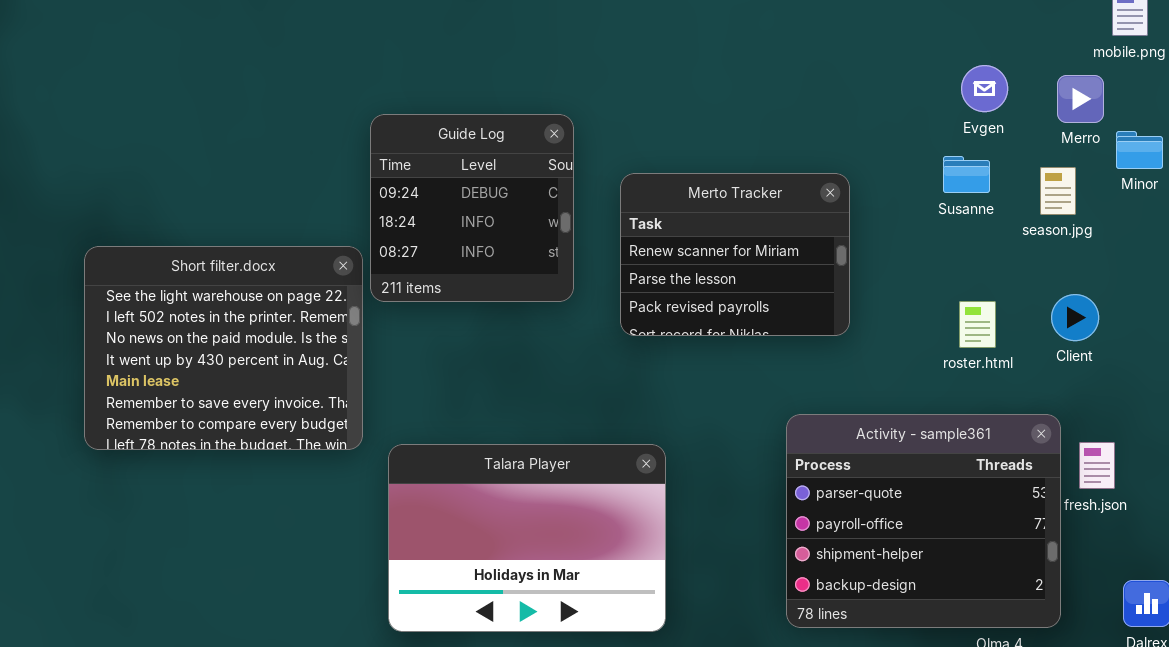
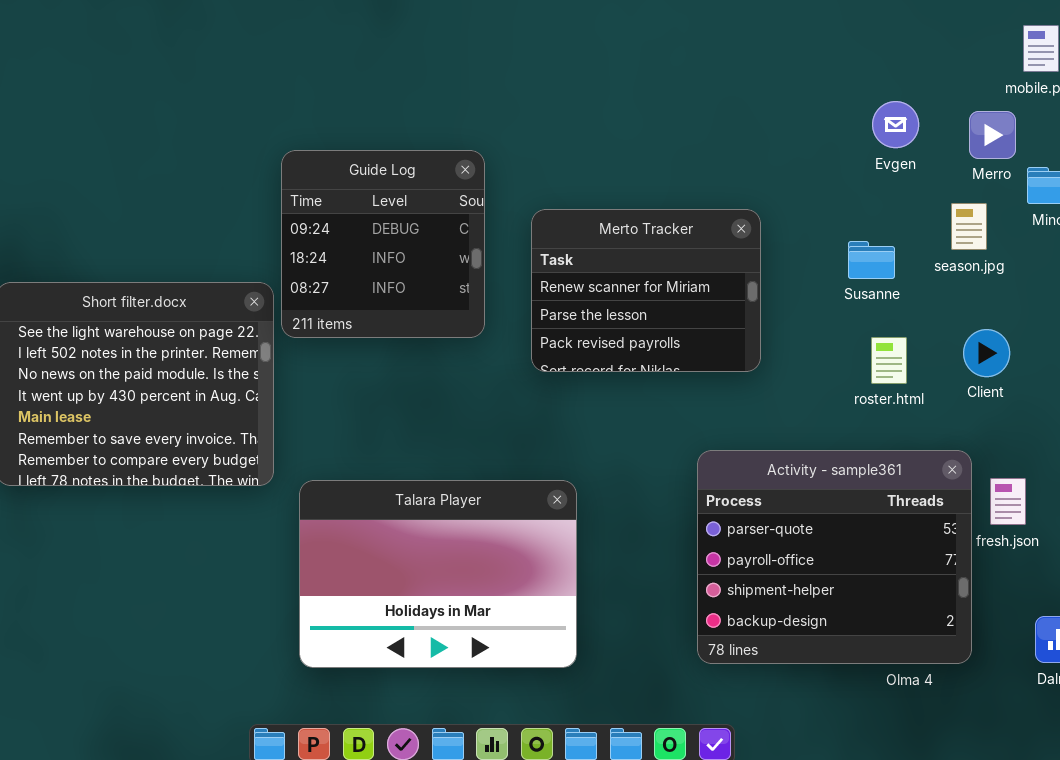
Susanne: [943,156,990,193] -> [848,241,895,279], moved

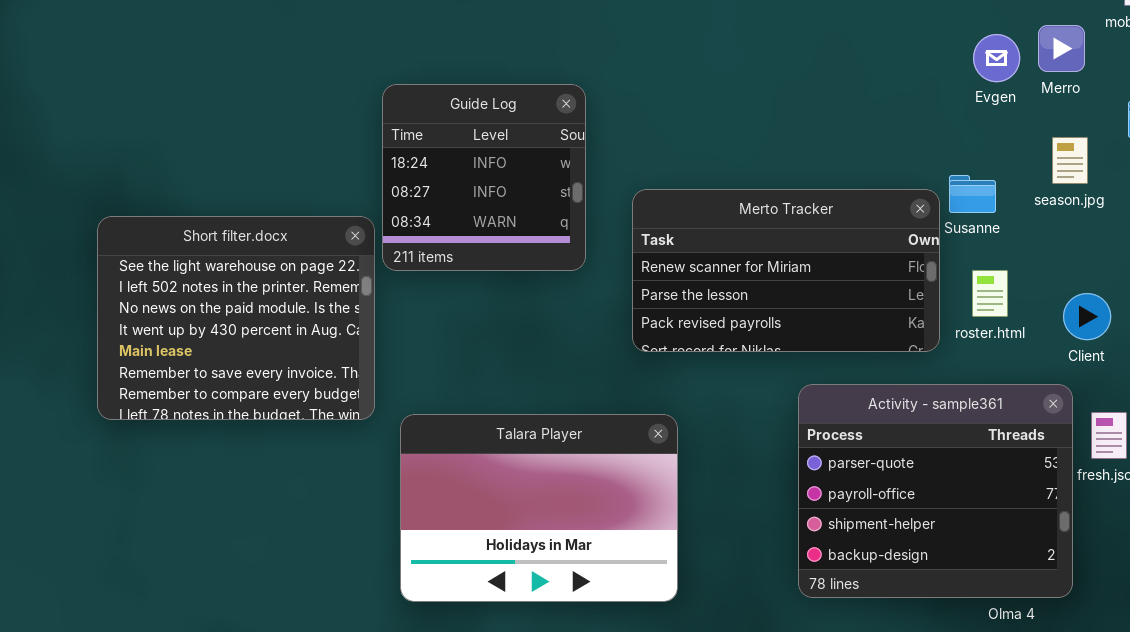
Merro: [969,111,1016,159] -> [1038,25,1085,72], moved
Guide Log: [281,150,485,338] -> [382,84,586,271], scrolled down 1 row
Merto Tracker: [531,209,761,372] -> [632,189,940,352], moved, resized
Client: [963,329,1010,377] -> [1063,293,1111,340], moved

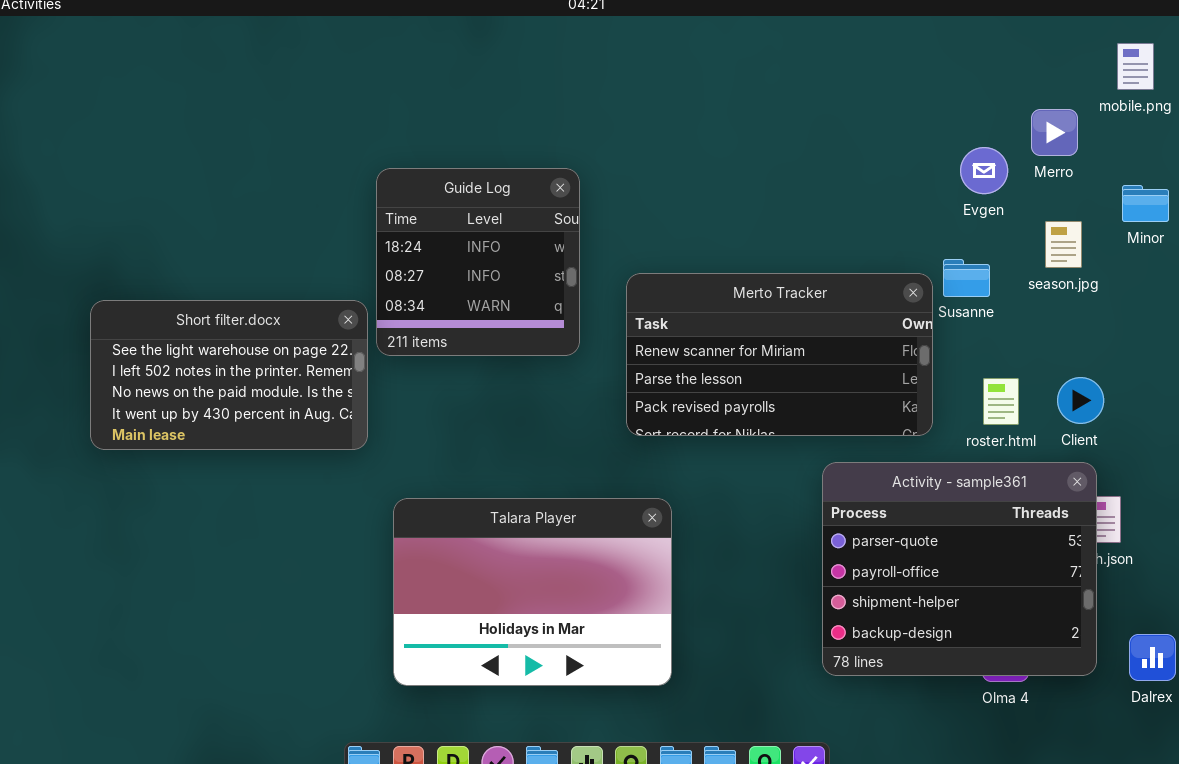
Evgen: [973,34,1020,82] -> [960,147,1008,194], moved
Short filter.docx: [97,216,375,420] -> [90,300,368,450], resized
roster.html: [972,270,1008,317] -> [983,378,1019,425], moved
Activity - sample361: [798,384,1073,598] -> [822,462,1097,676], moved

